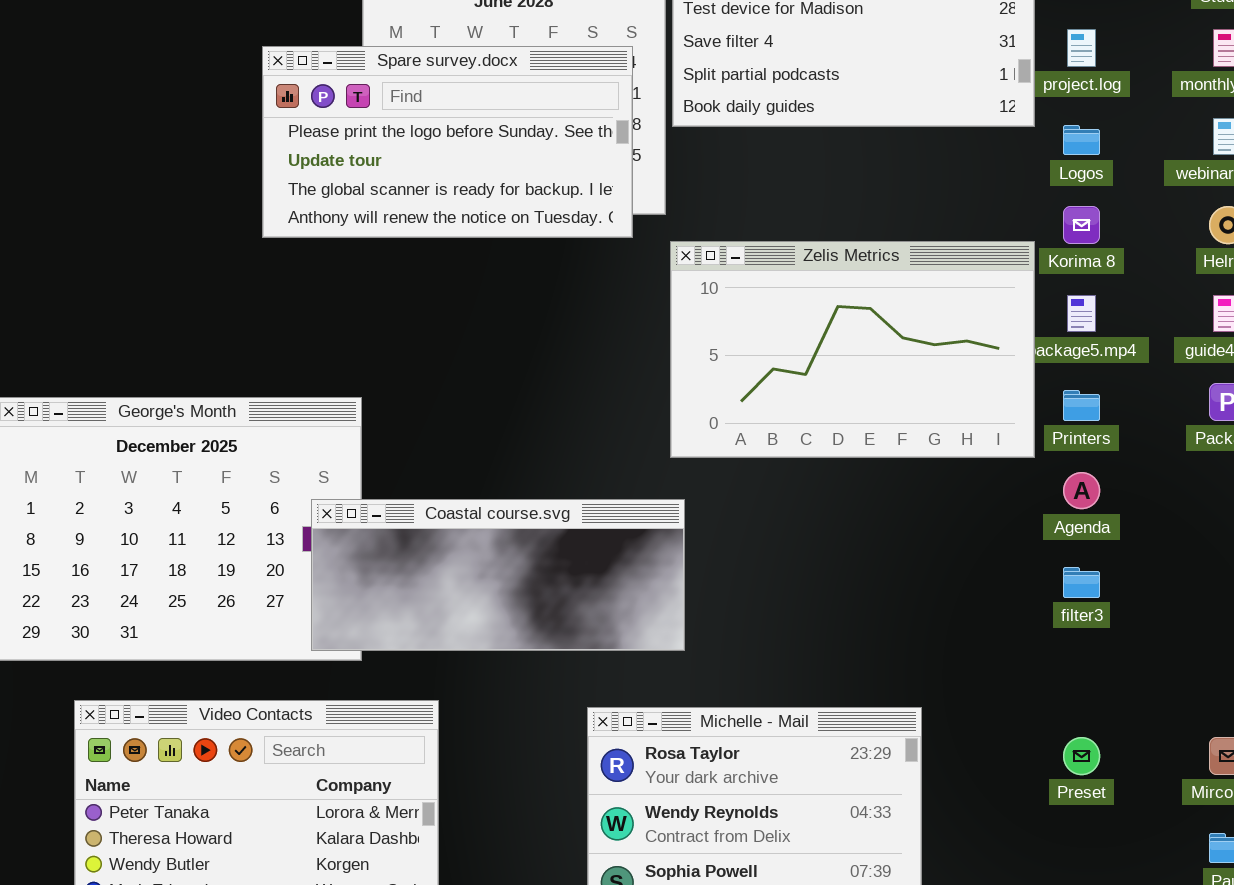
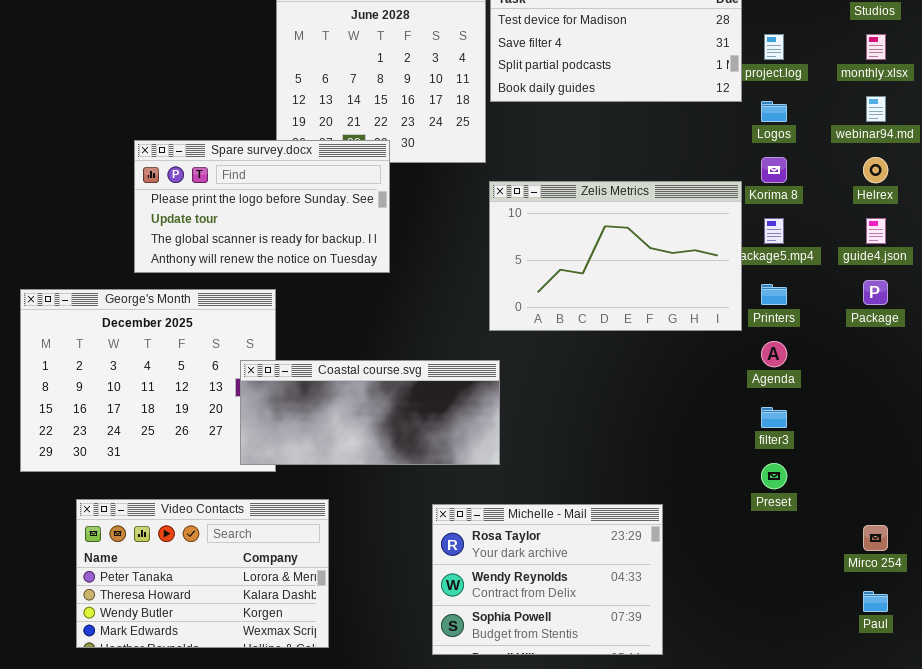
Spare survey.docx: [262,46,633,238] -> [134,140,390,273], moved
Preset: [1063,737,1100,775] -> [761,463,787,489], moved

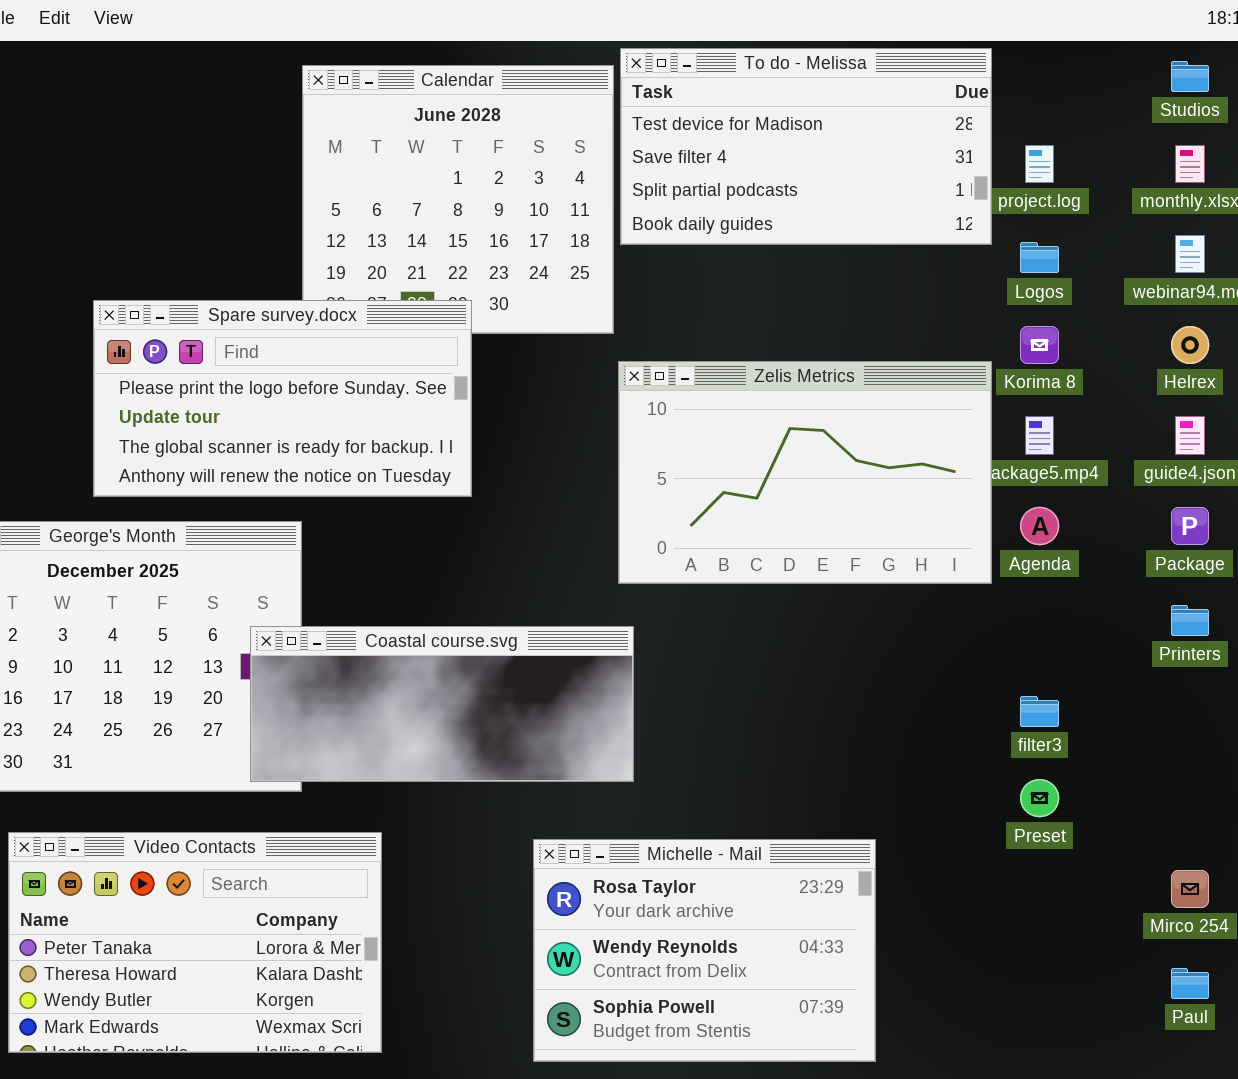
Printers: [761,284,787,305] -> [1171,605,1209,636], moved
Agenda: [761,341,787,367] -> [1020,507,1059,545], moved

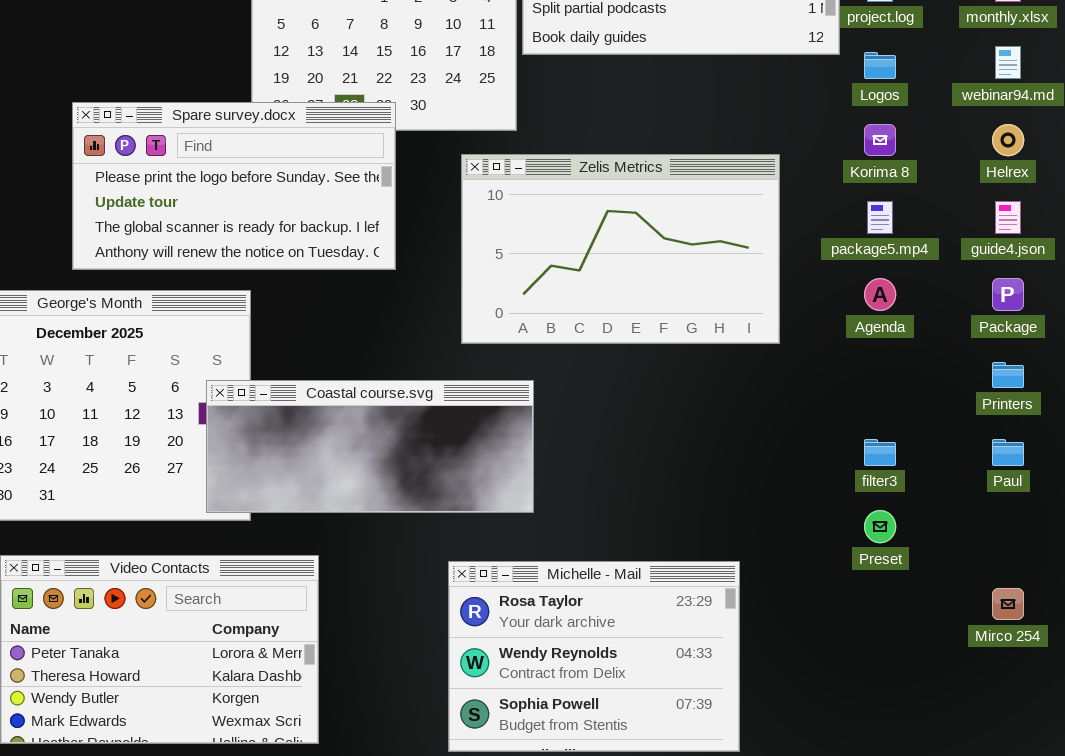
Zelis Metrics: [618,361,992,584] -> [461,154,780,344], moved
Paul: [1171,968,1209,999] -> [992,439,1024,466], moved

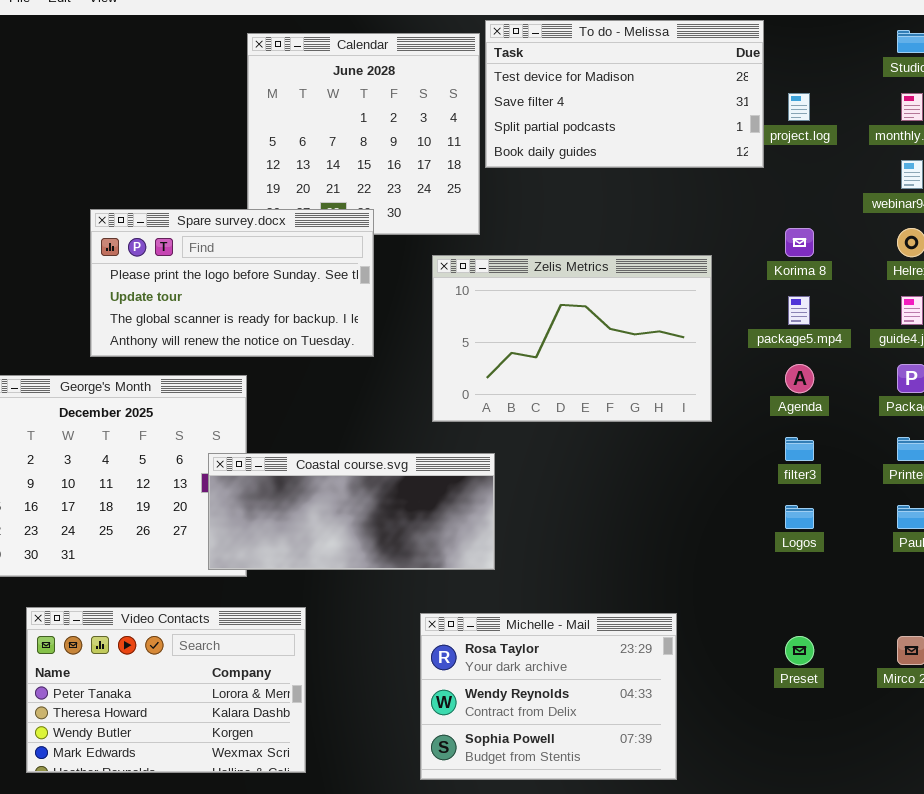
Logos: [864,52,896,79] -> [785,505,814,529], moved
filter3: [864,439,896,466] -> [785,437,814,461], moved
Preset: [864,510,896,543] -> [785,636,814,665], moved

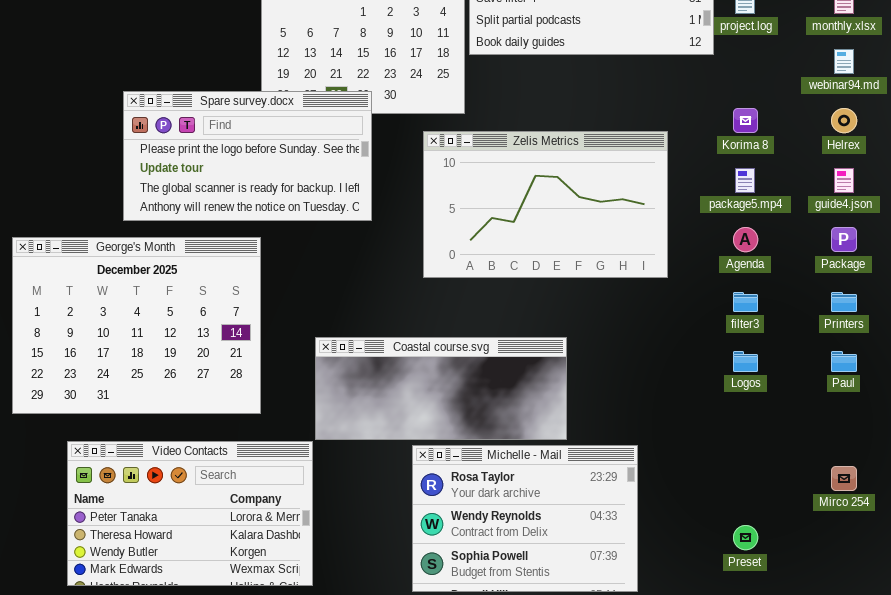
Coastal course.svg: [208,453,495,570] -> [315,337,567,440], moved
Preset: [785,636,814,665] -> [733,525,758,550], moved

